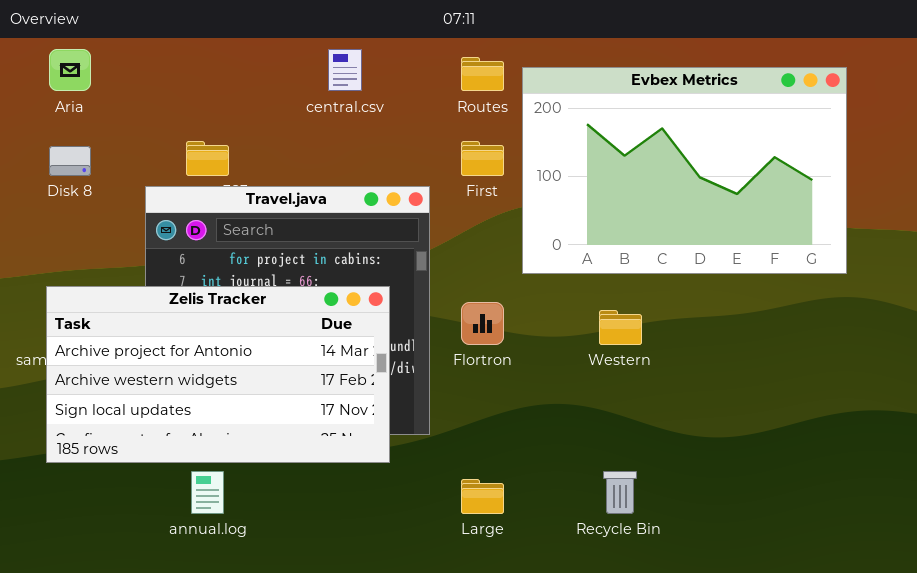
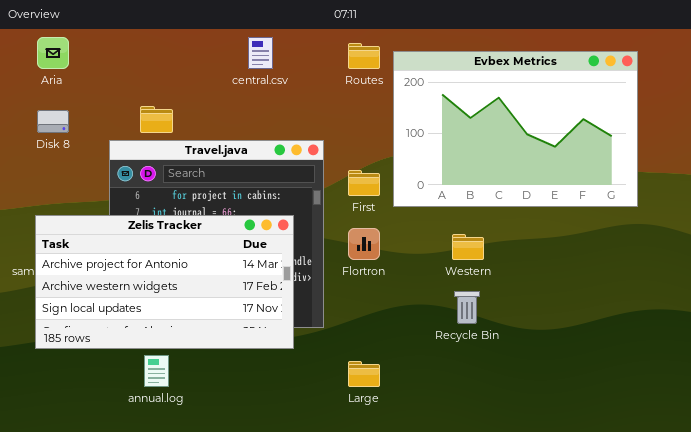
First: [461,141,504,176] -> [348,170,380,196], moved
Recycle Bin: [603,471,637,514] -> [454,291,480,324], moved

